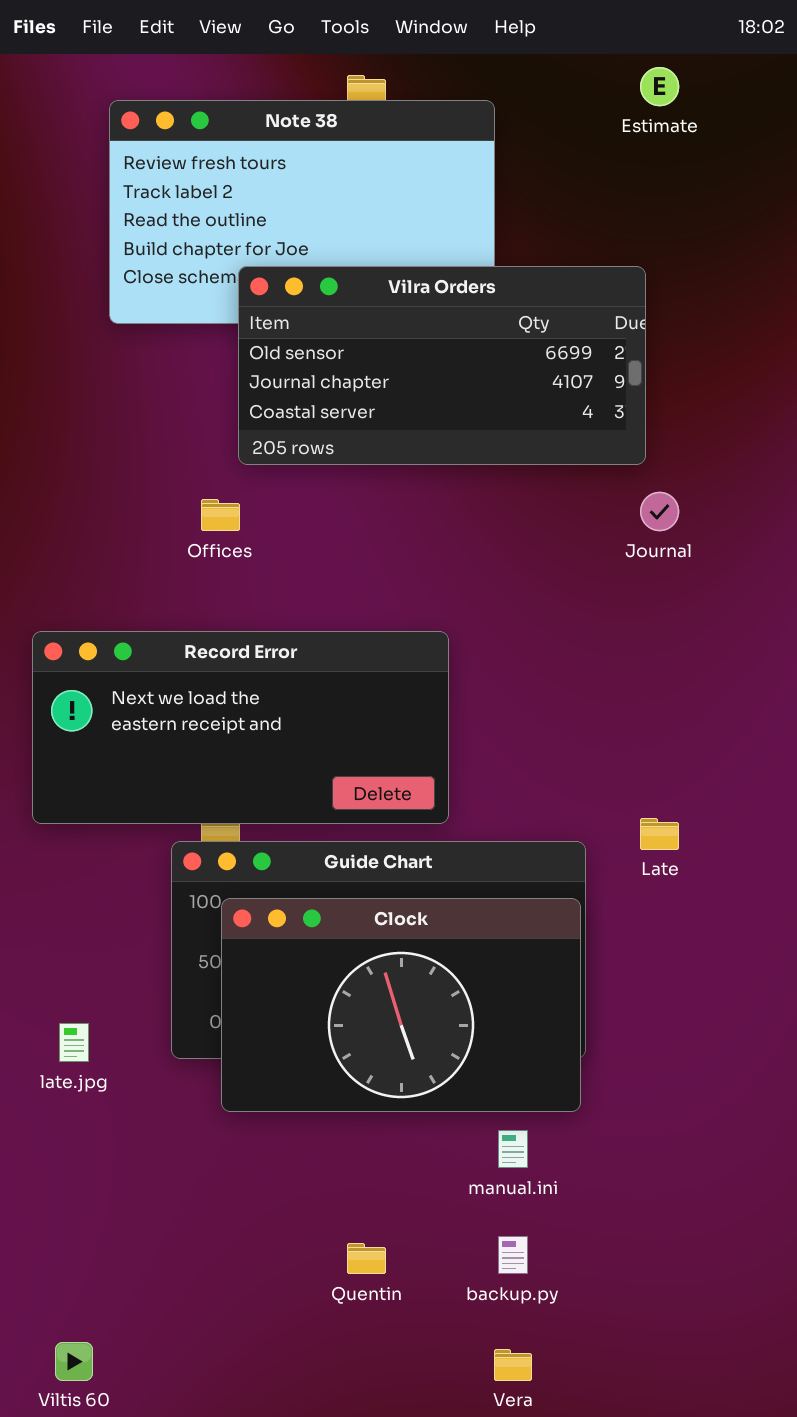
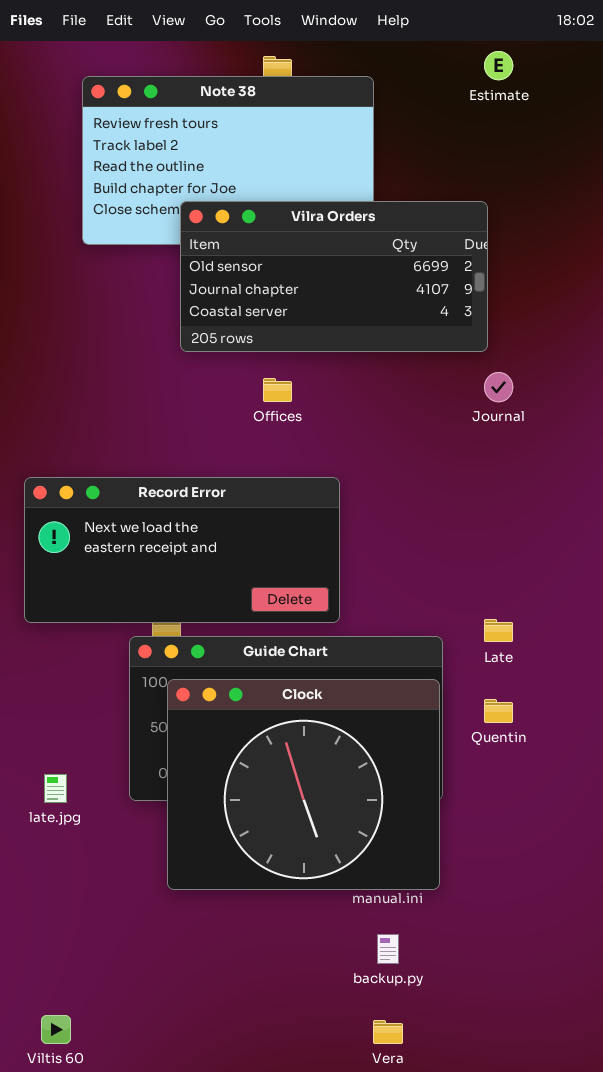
Offices: [201,499,240,531] -> [263,378,292,402], moved
Clock: [221,898,581,1112] -> [167,679,440,890], resized
Quentin: [347,1243,386,1274] -> [484,699,513,723], moved

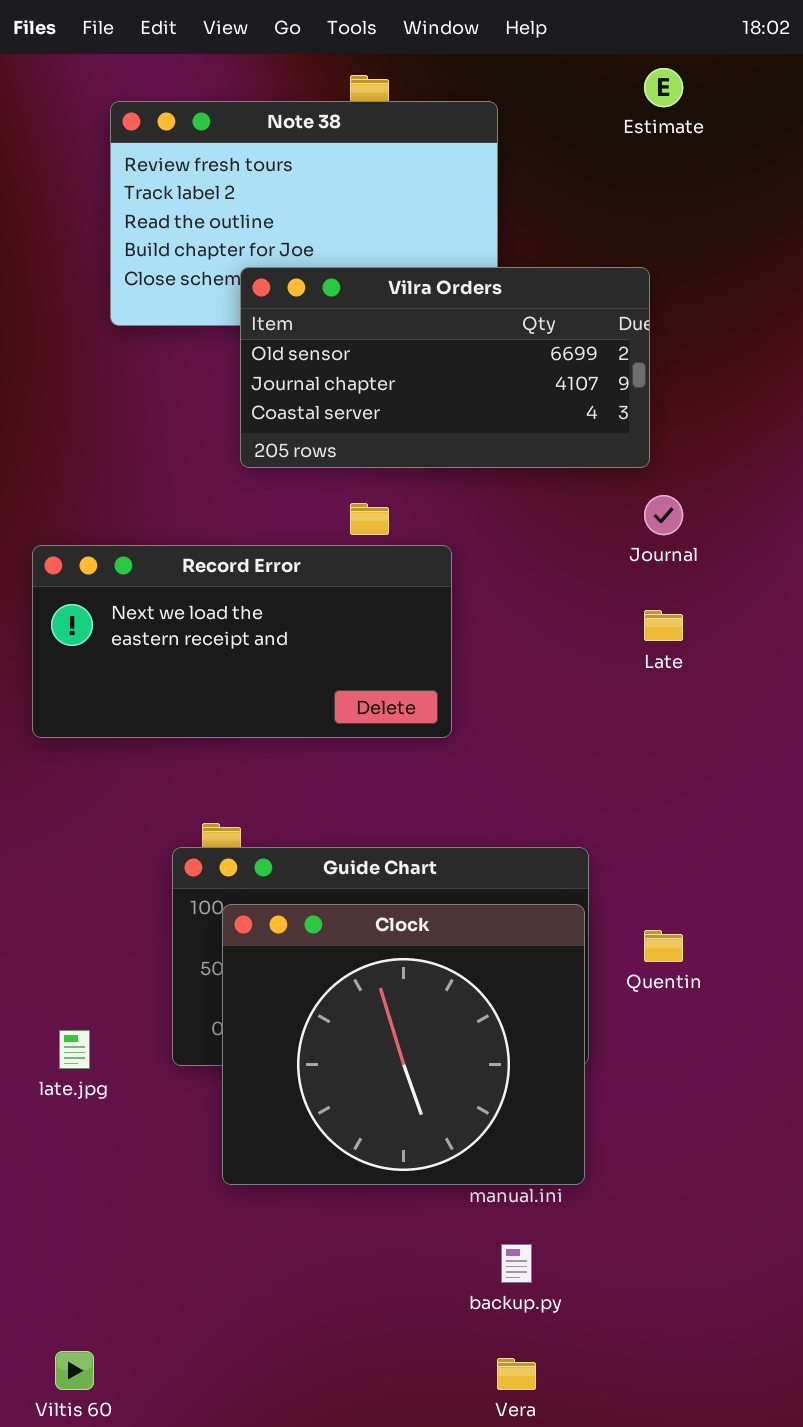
Record Error: [24,477,340,623] -> [32,545,452,738], moved
Late: [484,619,513,642] -> [644,610,683,641], moved

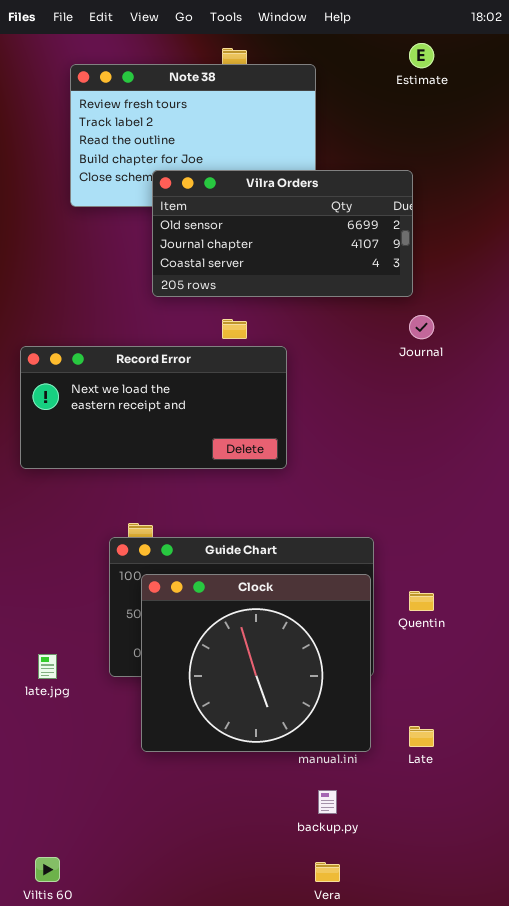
Late: [644,610,683,641] -> [409,726,434,747], moved

